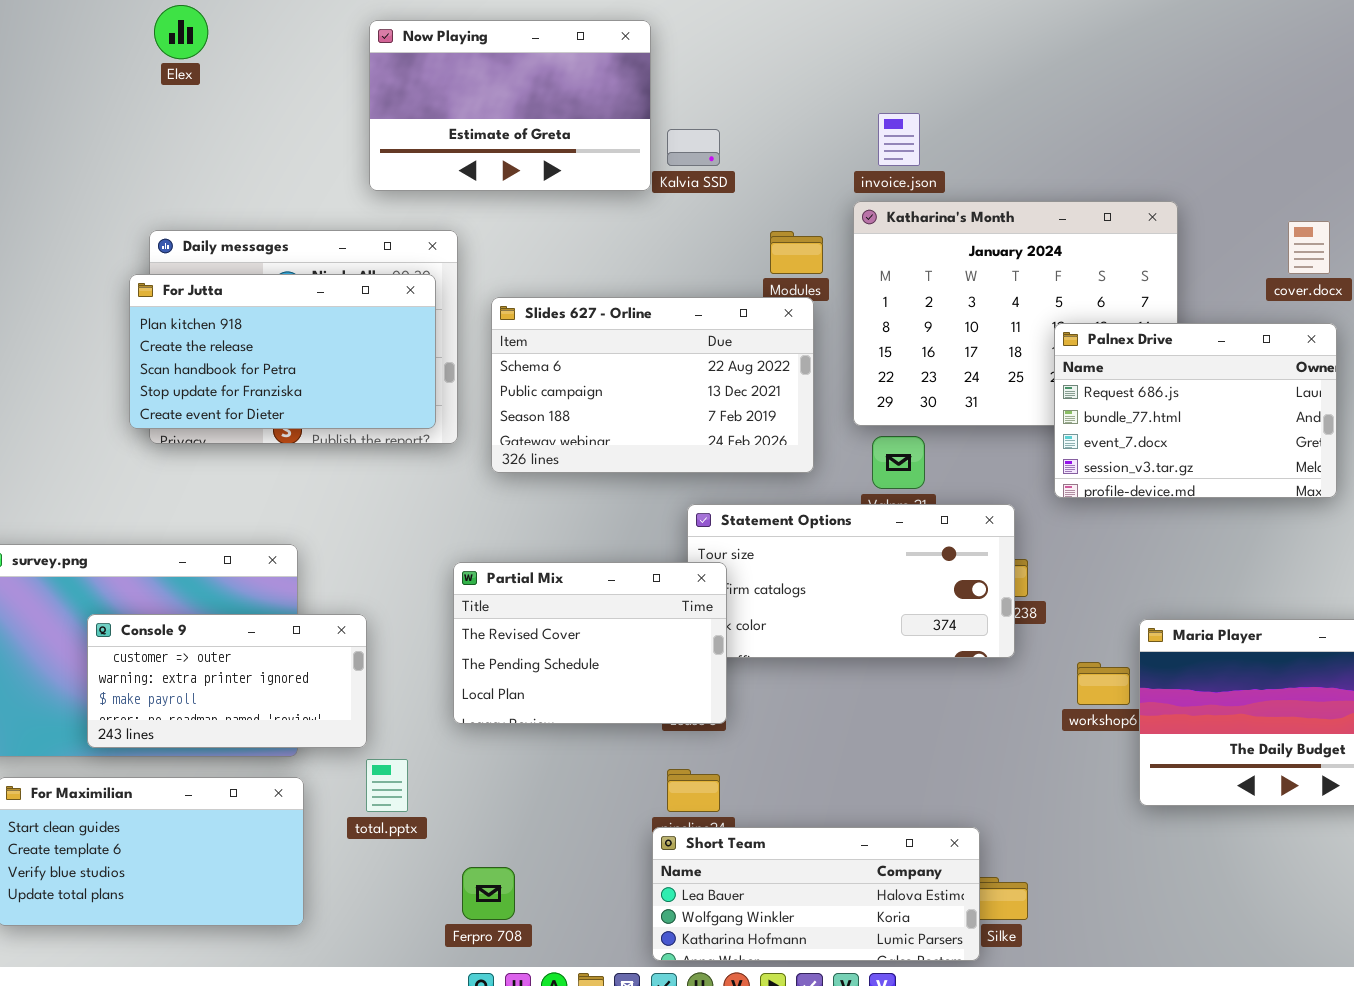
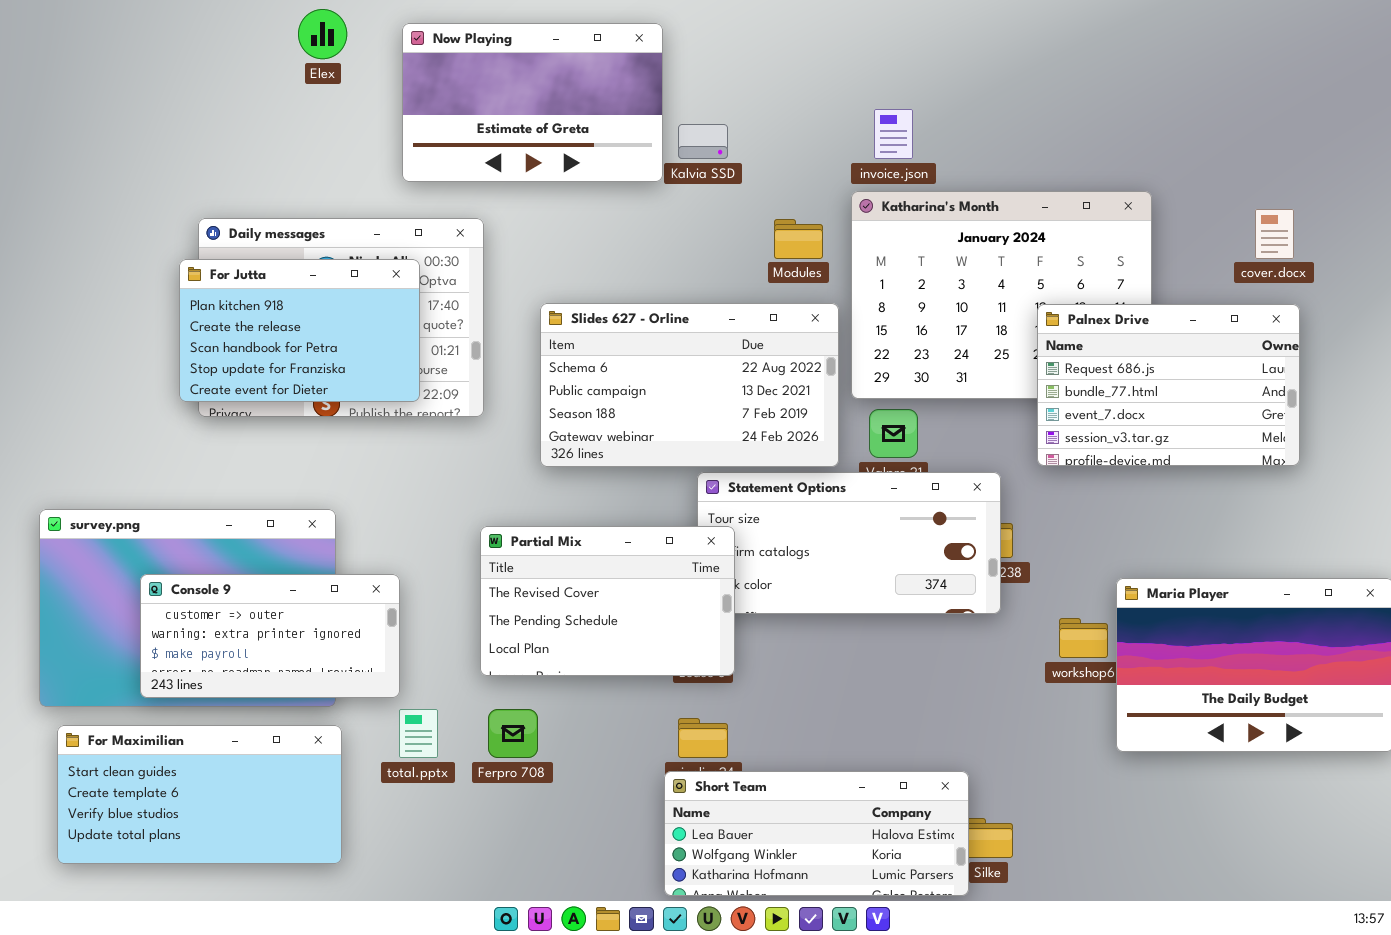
Elex: [154,5,208,59] -> [298,9,347,59], moved
For Jutta: [129,274,436,429] -> [179,259,420,402], resized
Slides 627 - Orline: [491,297,814,473] -> [540,303,839,467], moved
Ferpro 708: [462,867,515,920] -> [488,709,538,758], moved

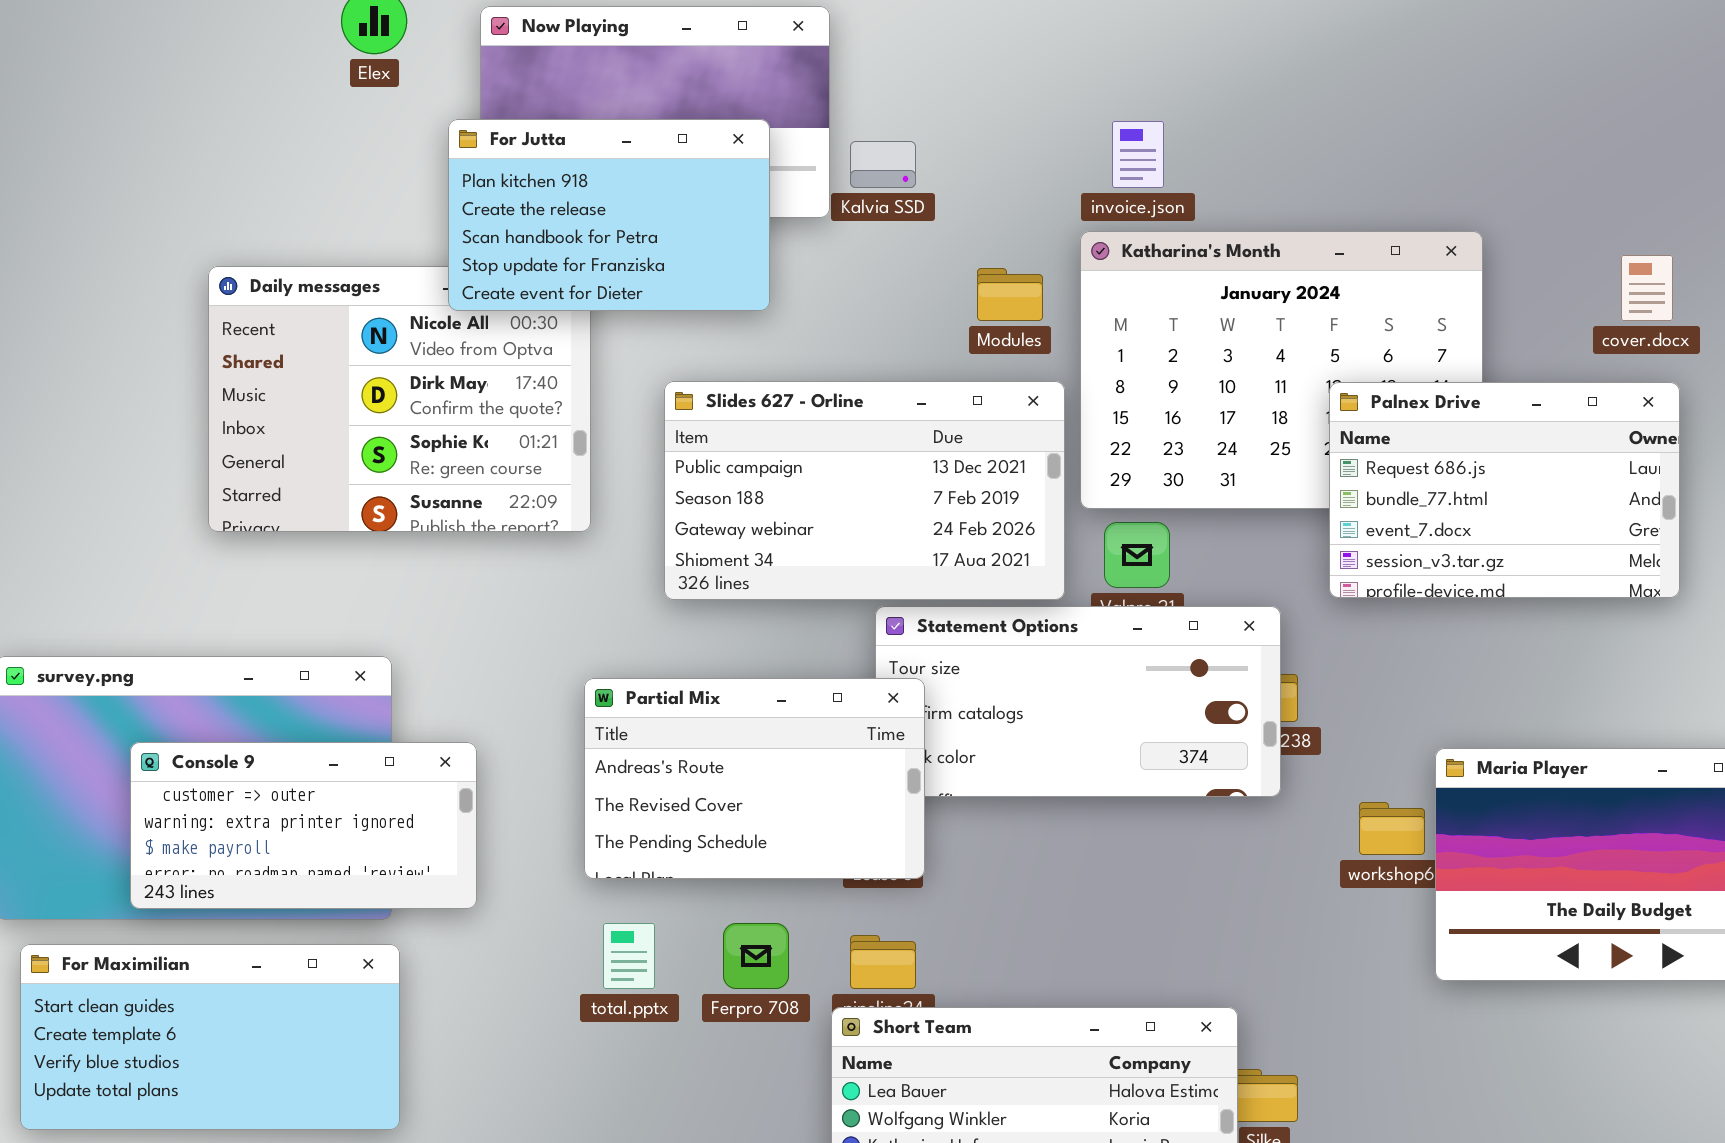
For Jutta: [179,259,420,402] -> [448,119,770,311], moved
Slides 627 - Orline: [540,303,839,467] -> [664,381,1065,600], scrolled down 1 row
Partial Mix: [480,526,735,676] -> [584,678,925,879], scrolled up 1 row
total.pptx: [399,709,438,758] -> [603,923,655,989], moved
Ferpro 708: [488,709,538,758] -> [723,923,789,989], moved

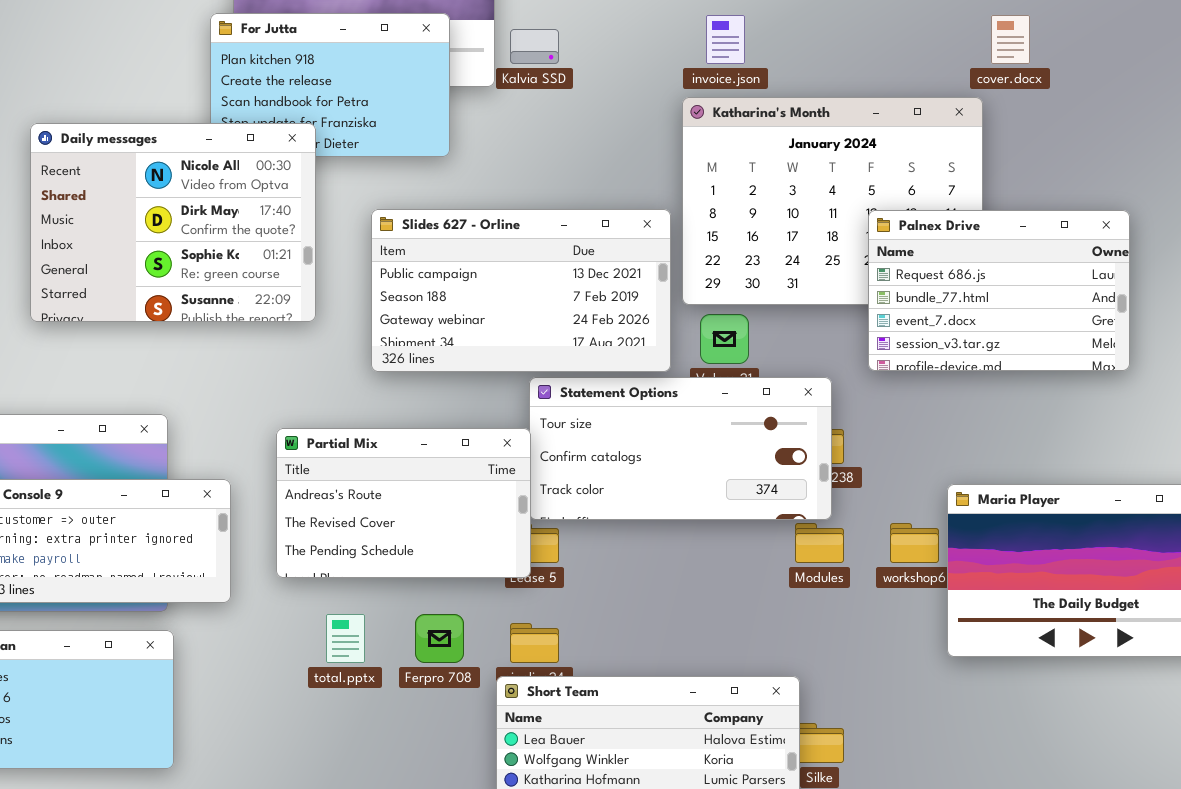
cover.docx: [1621,255,1673,321] -> [991,15,1030,64], moved
Daily messages: [208,266,591,532] -> [30,123,316,322], raised
Modules: [977,268,1043,321] -> [795,523,844,563], moved
Partial Mix: [584,678,925,879] -> [276,428,531,578], moved

